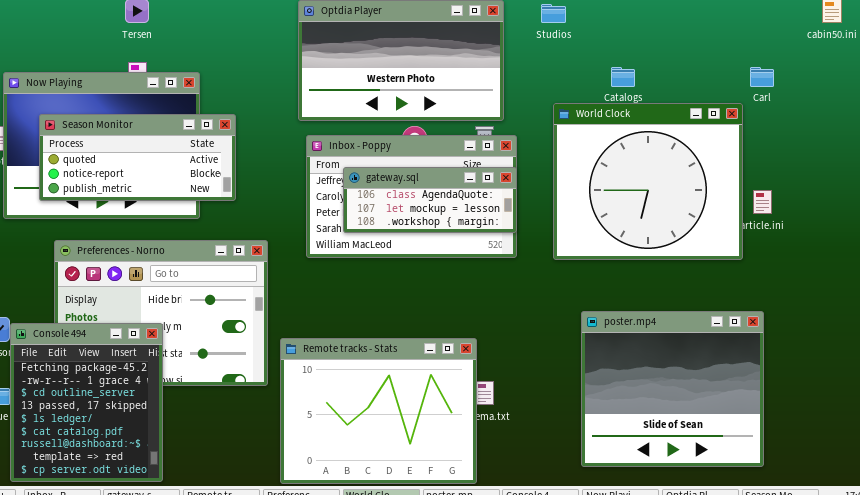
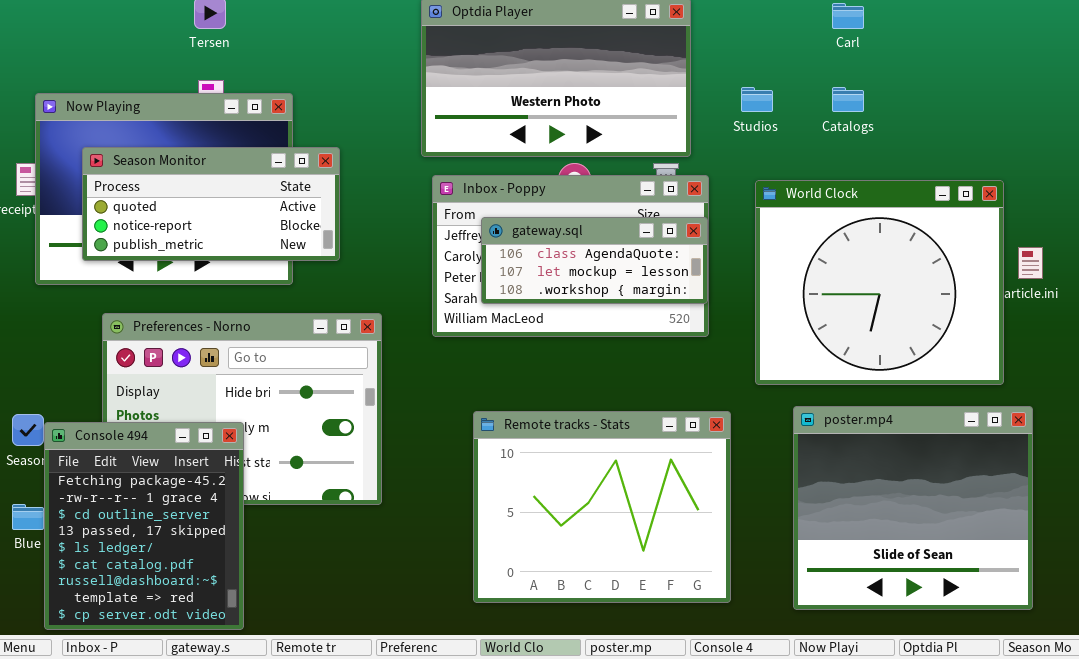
Studios: [541,4,566,23] -> [741,87,773,112], moved
Carl: [750,67,774,87] -> [832,3,864,29], moved
World Clock: [553,103,743,260] -> [755,180,1004,385], moved
Remote tracks - Stats: [280,338,477,484] -> [473,411,731,603], moved

